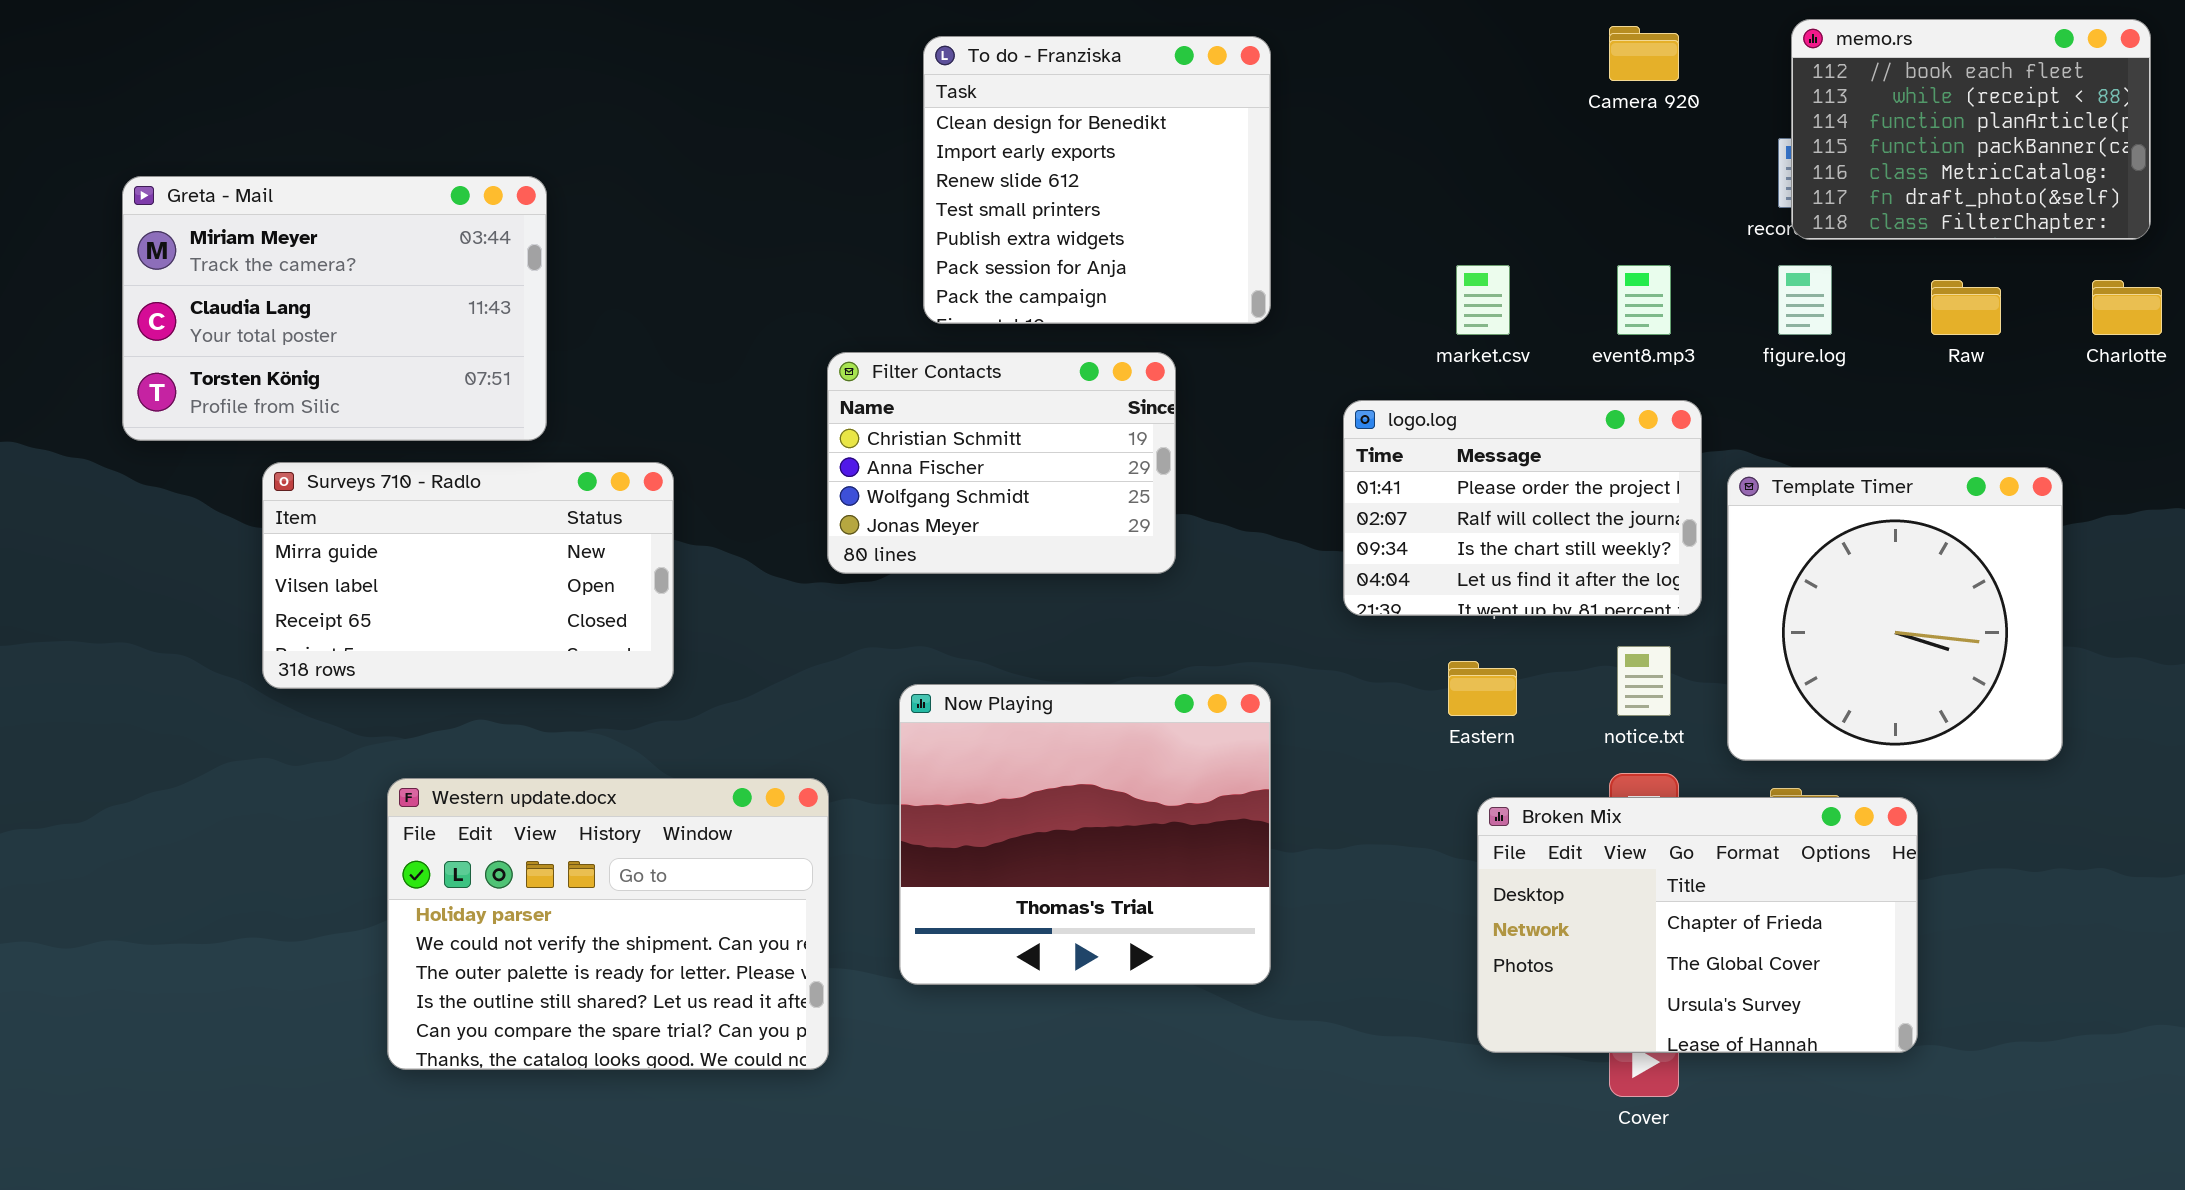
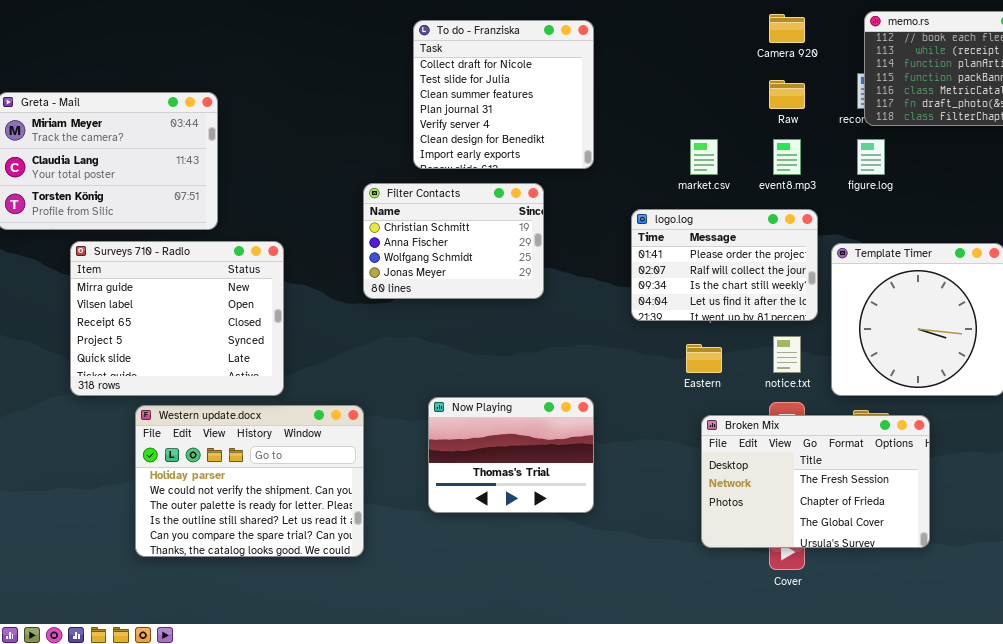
To do - Franziska: [923,36,1271,324] -> [413,20,594,169], scrolled up 5 rows
Raw: [1931,280,2001,335] -> [769,80,805,109], moved
Surveys 710 - Radlo: [262,462,674,689] -> [70,241,284,396], resized
Now Playing: [899,684,1271,985] -> [428,397,594,513], resized
Broken Mix: [1477,797,1918,1053] -> [701,415,930,548], scrolled up 1 row

